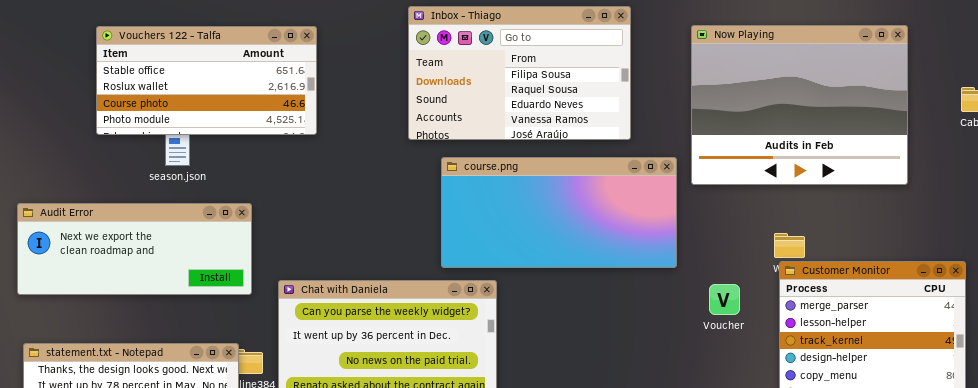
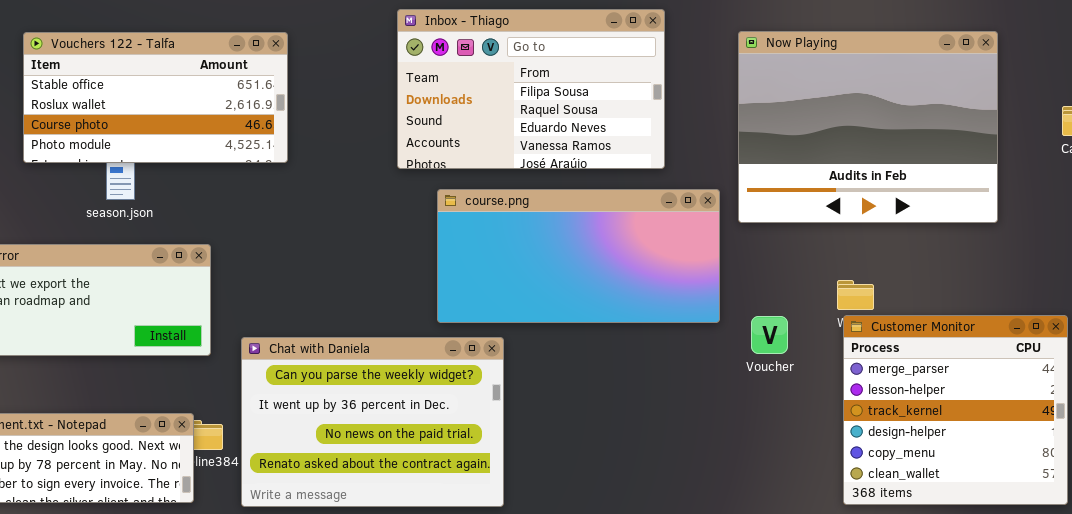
Voucher: [709,284,740,315] -> [751,316,788,354], moved

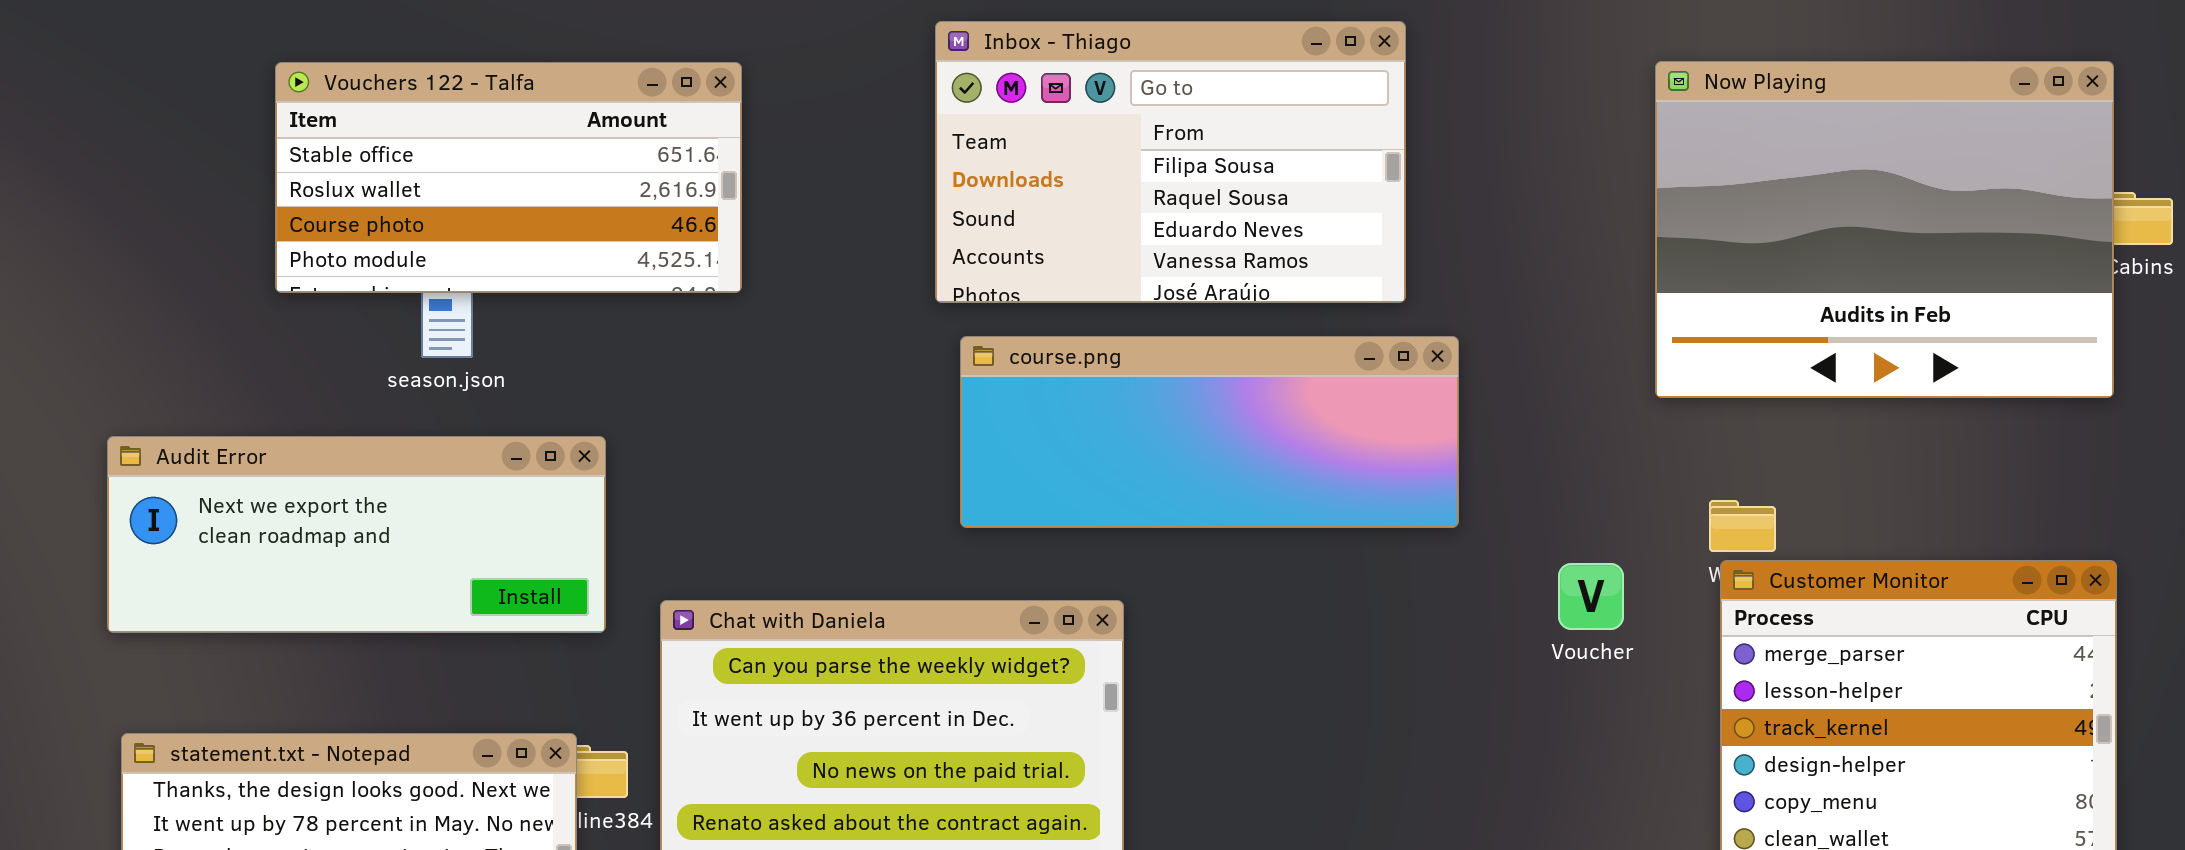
Now Playing: [738,31,998,223] -> [1655,61,2114,398], moved
course.png: [437,189,720,323] -> [960,336,1459,528], moved, resized

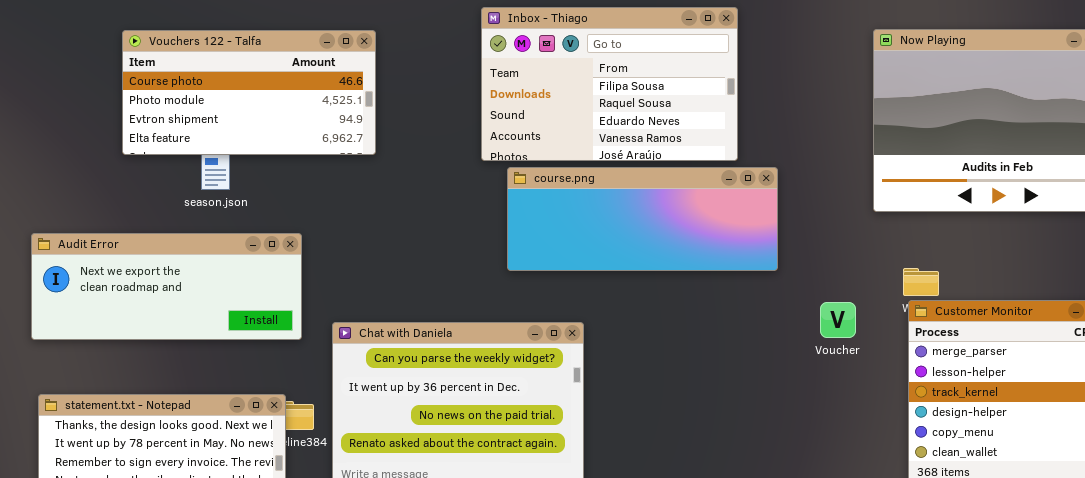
Vouchers 122 - Talfa: [275,62,742,293] -> [122,30,376,155], scrolled down 2 rows
course.png: [960,336,1459,528] -> [507,167,778,271], moved

